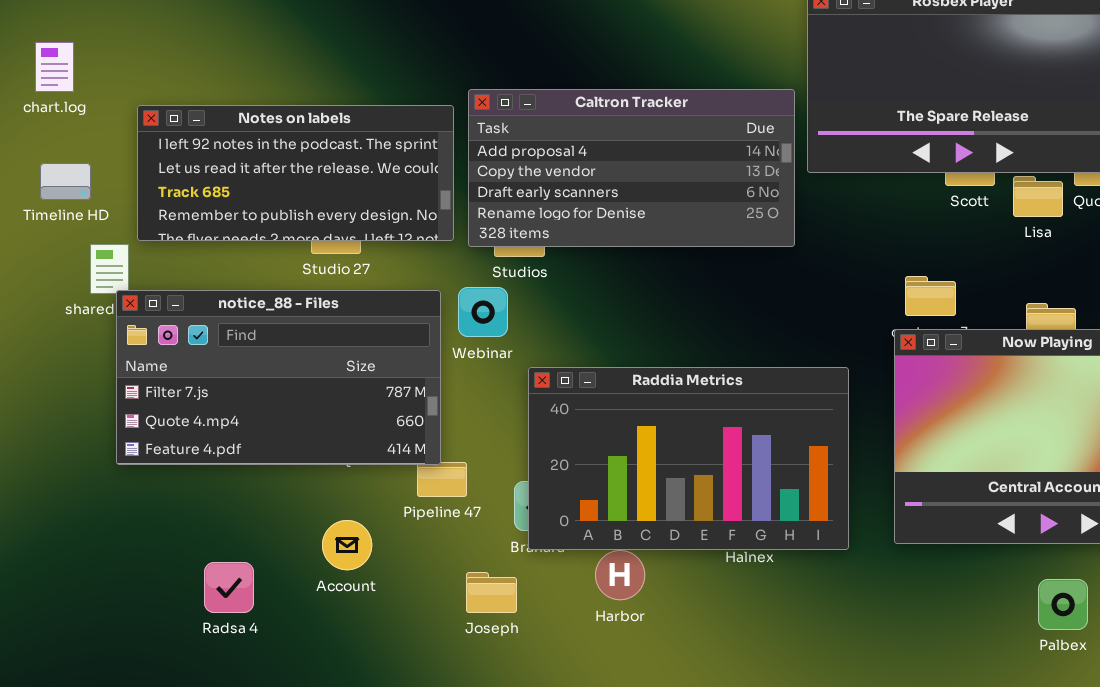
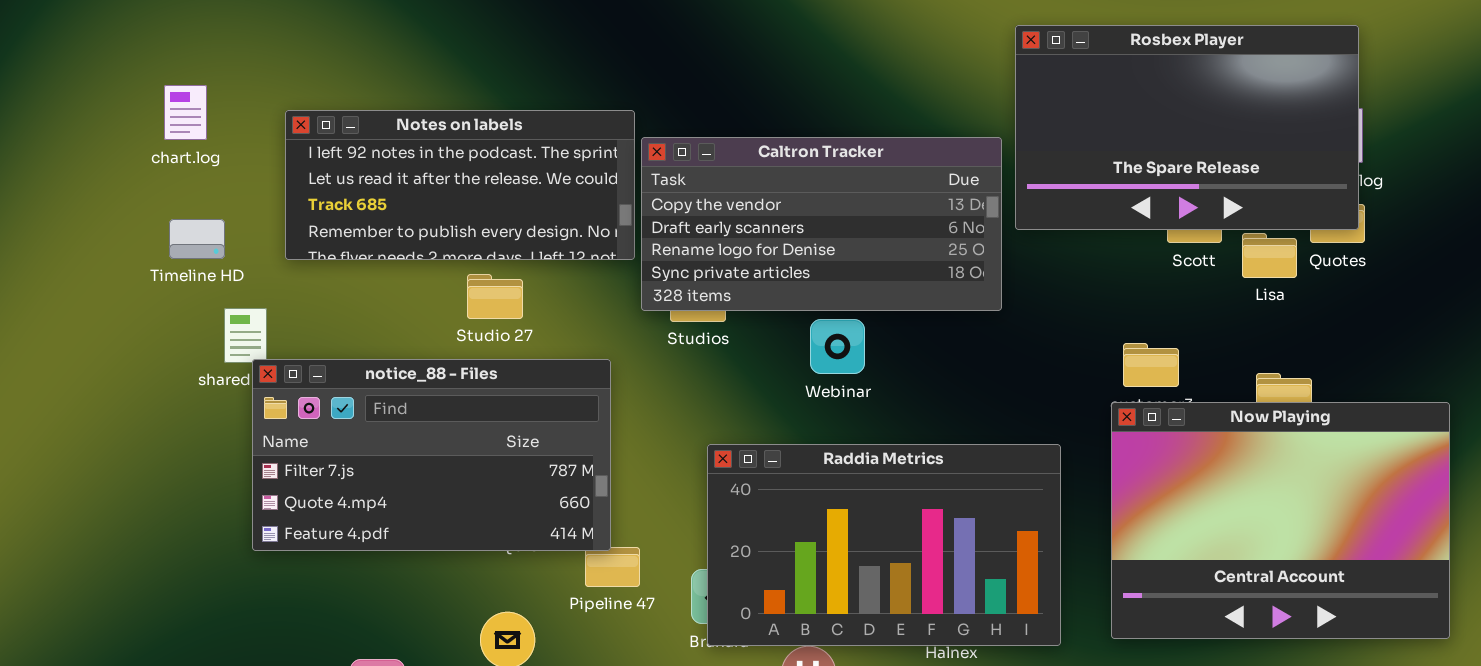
Caltron Tracker: [468,89,795,247] -> [641,137,1002,311], scrolled down 1 row
Notes on labels: [137,105,454,241] -> [285,110,635,260], moved
Webinar: [458,287,508,337] -> [810,319,865,374], moved

